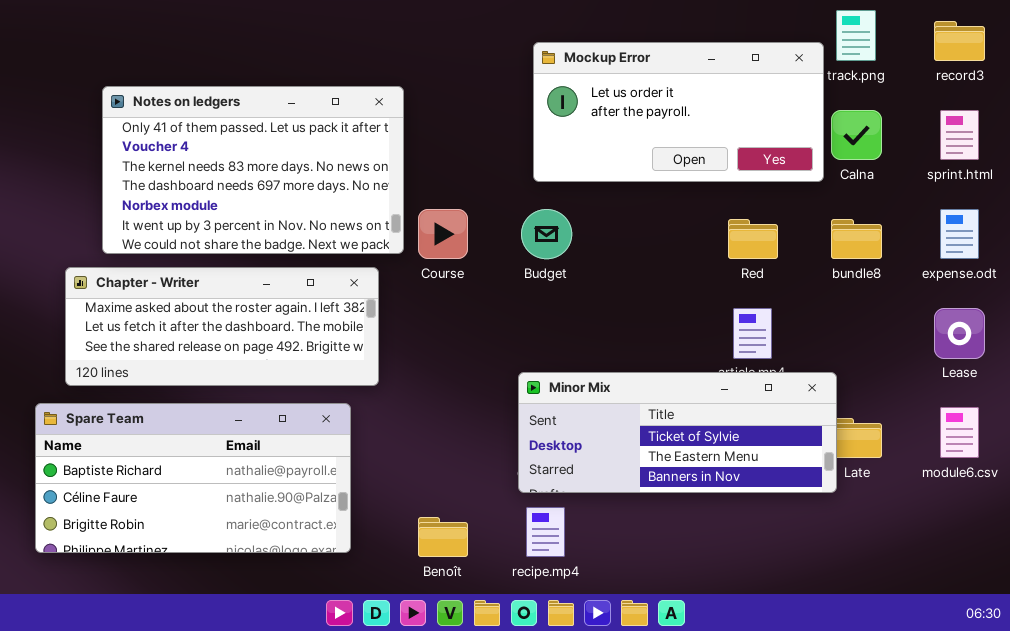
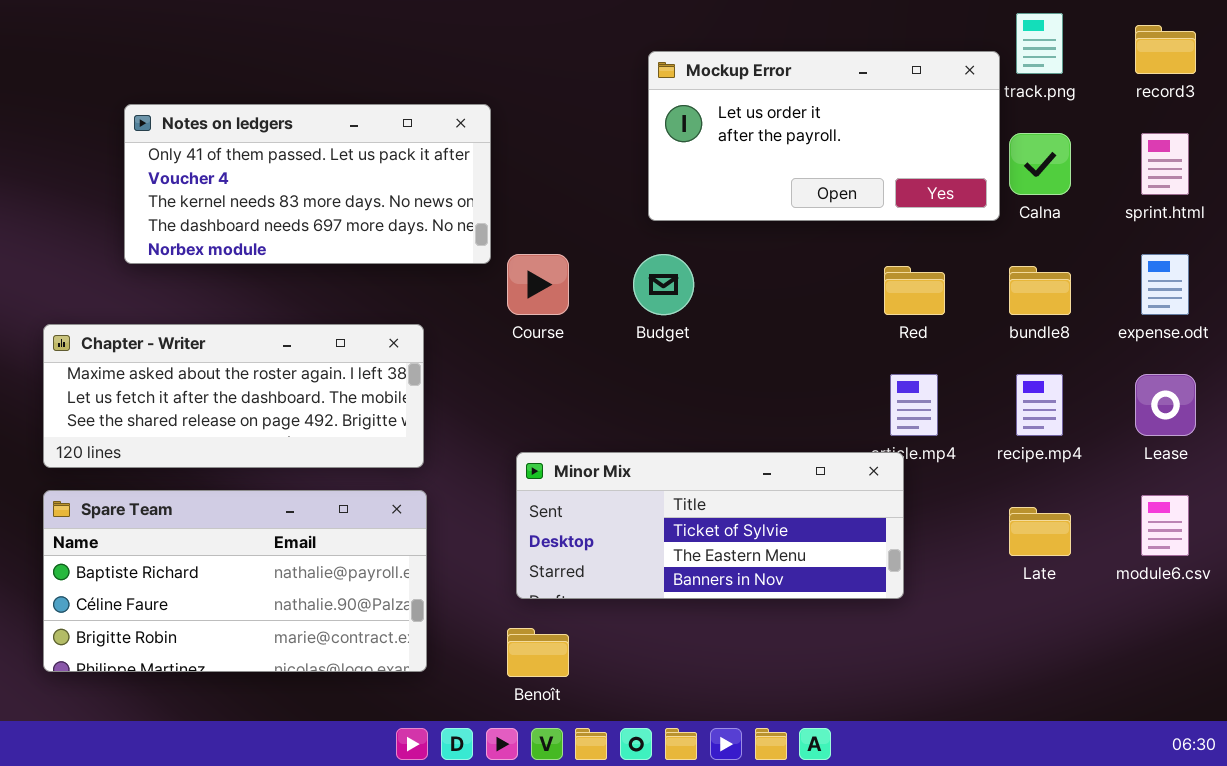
Notes on ledgers: [102,86,404,254] -> [124,104,491,264], resized
Chapter - Writer: [65,267,379,386] -> [43,324,424,468], moved
Minor Mix: [518,372,837,493] -> [516,452,904,599], moved
recipe.mp4: [526,507,565,557] -> [1016,374,1063,436], moved

